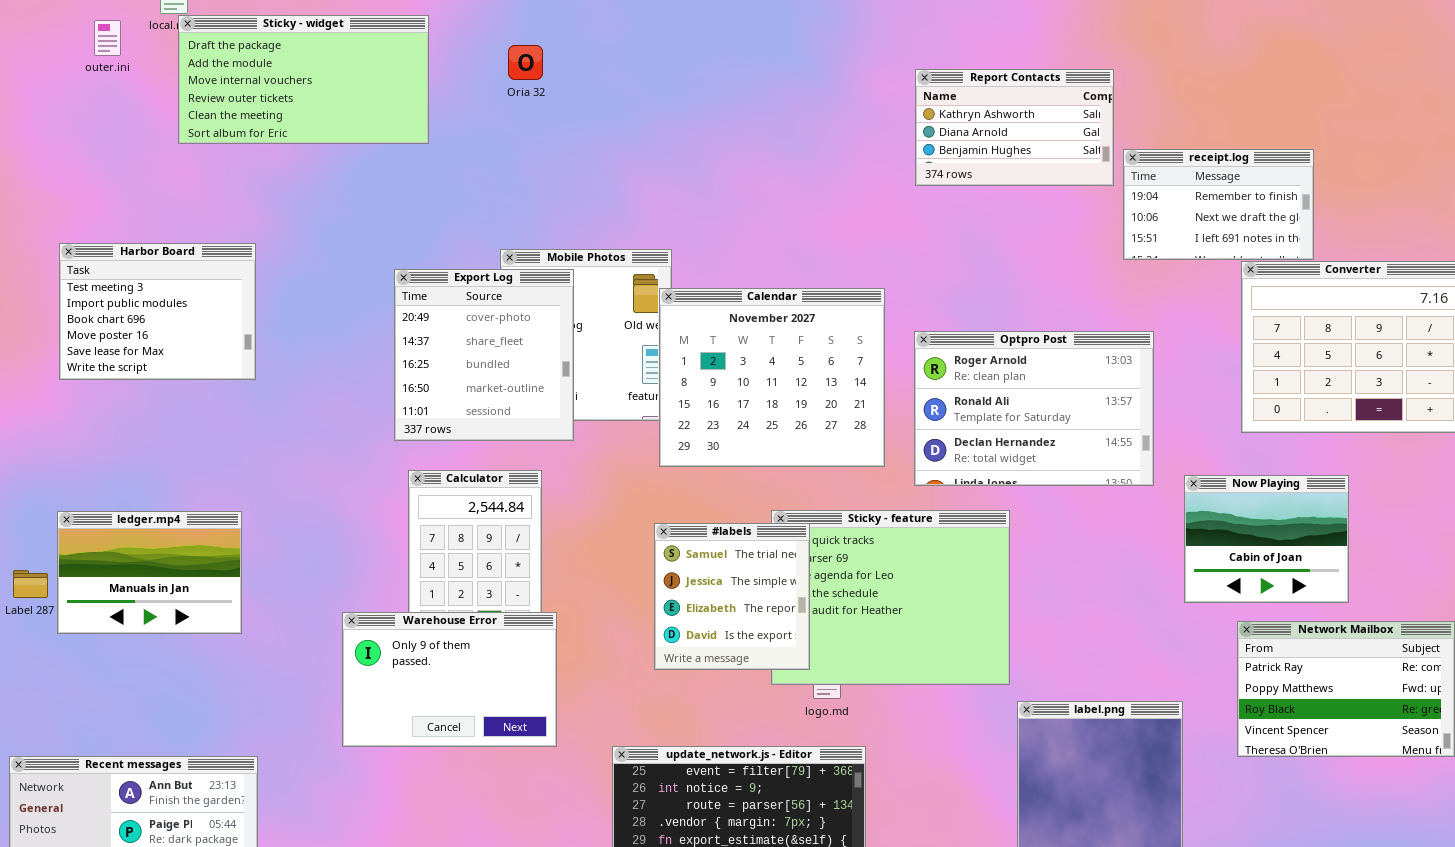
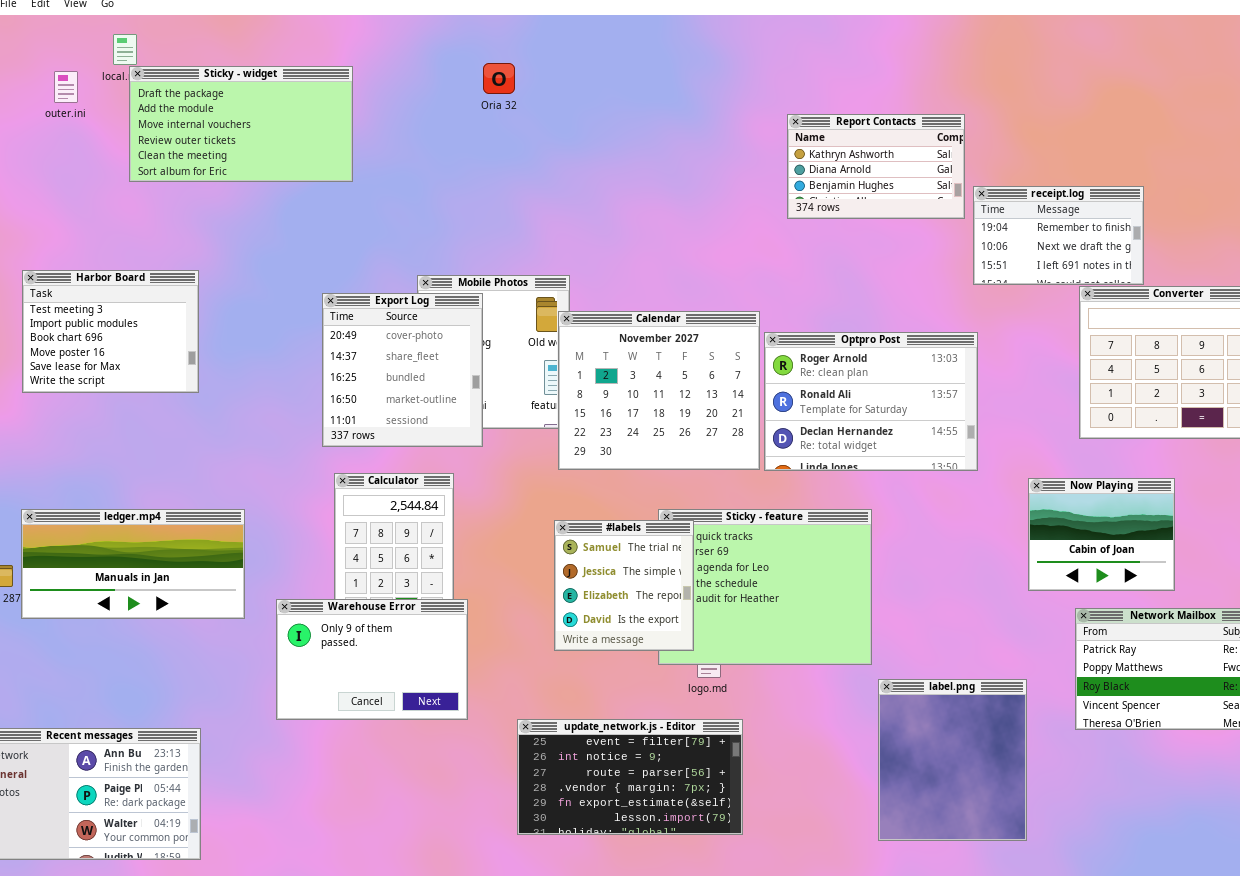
Oria 32: [508,45,543,80] -> [483,63,515,94], moved
Optpro Post: [914,331,1154,486] -> [764,332,978,471], moved
ledger.mp4: [57,511,242,634] -> [21,509,245,619], resized

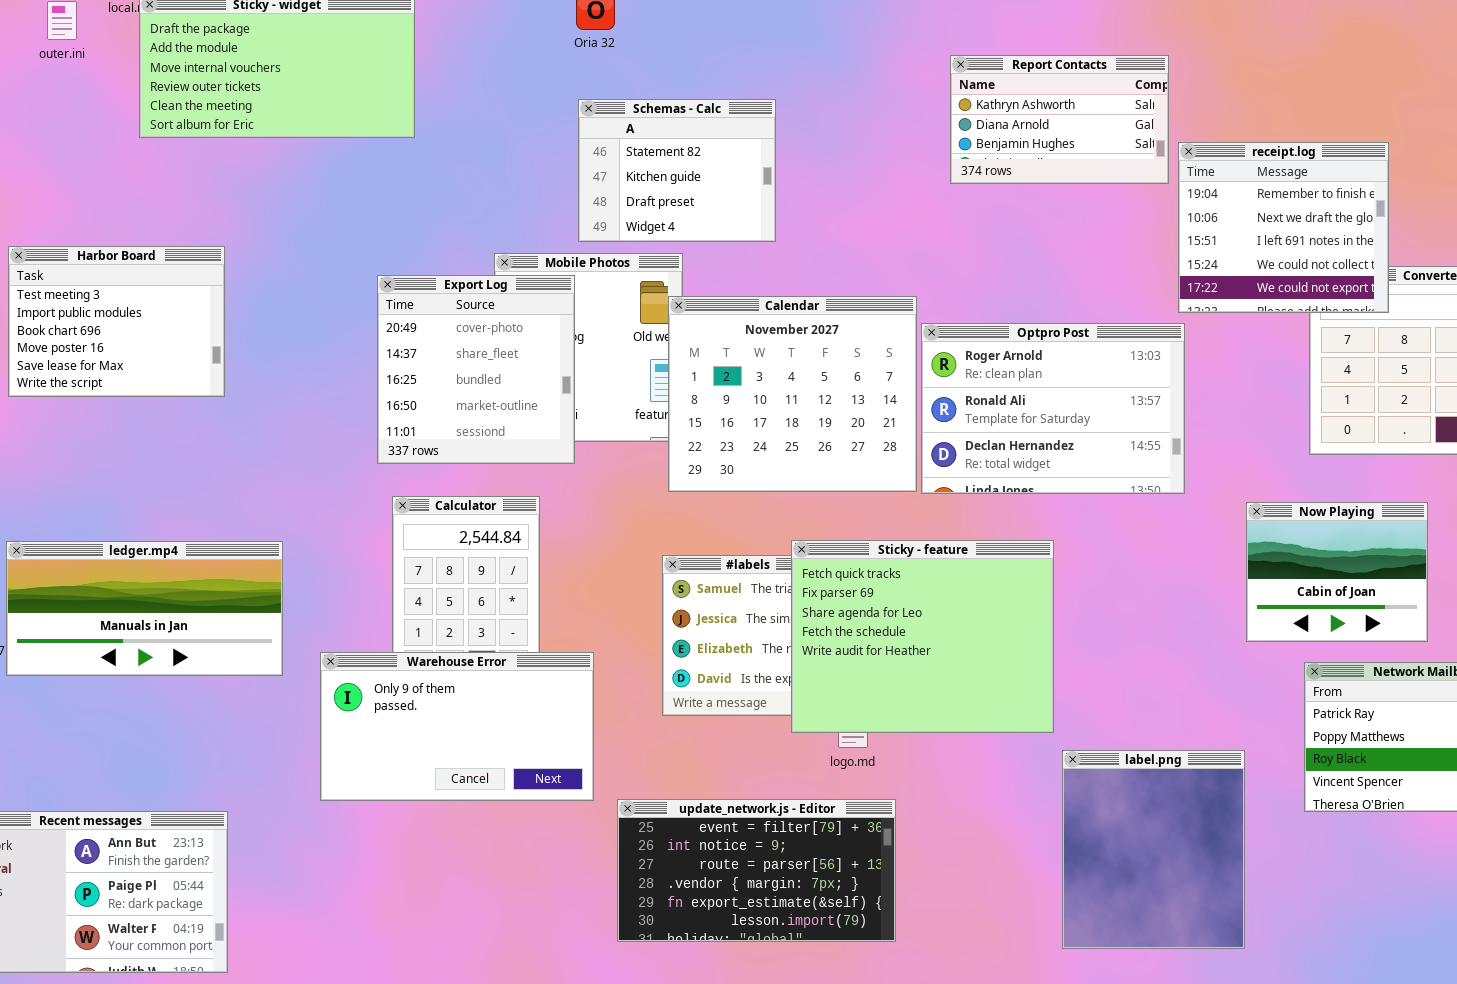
Schemas - Calc: none -> [578,99,776,242], opened
receipt.log: [973,186,1144,285] -> [1178,142,1389,313], resized
Sticky - feature: [658,509,872,665] -> [791,540,1054,733], raised
Warehouse Error: [276,599,468,720] -> [320,652,594,801], resized

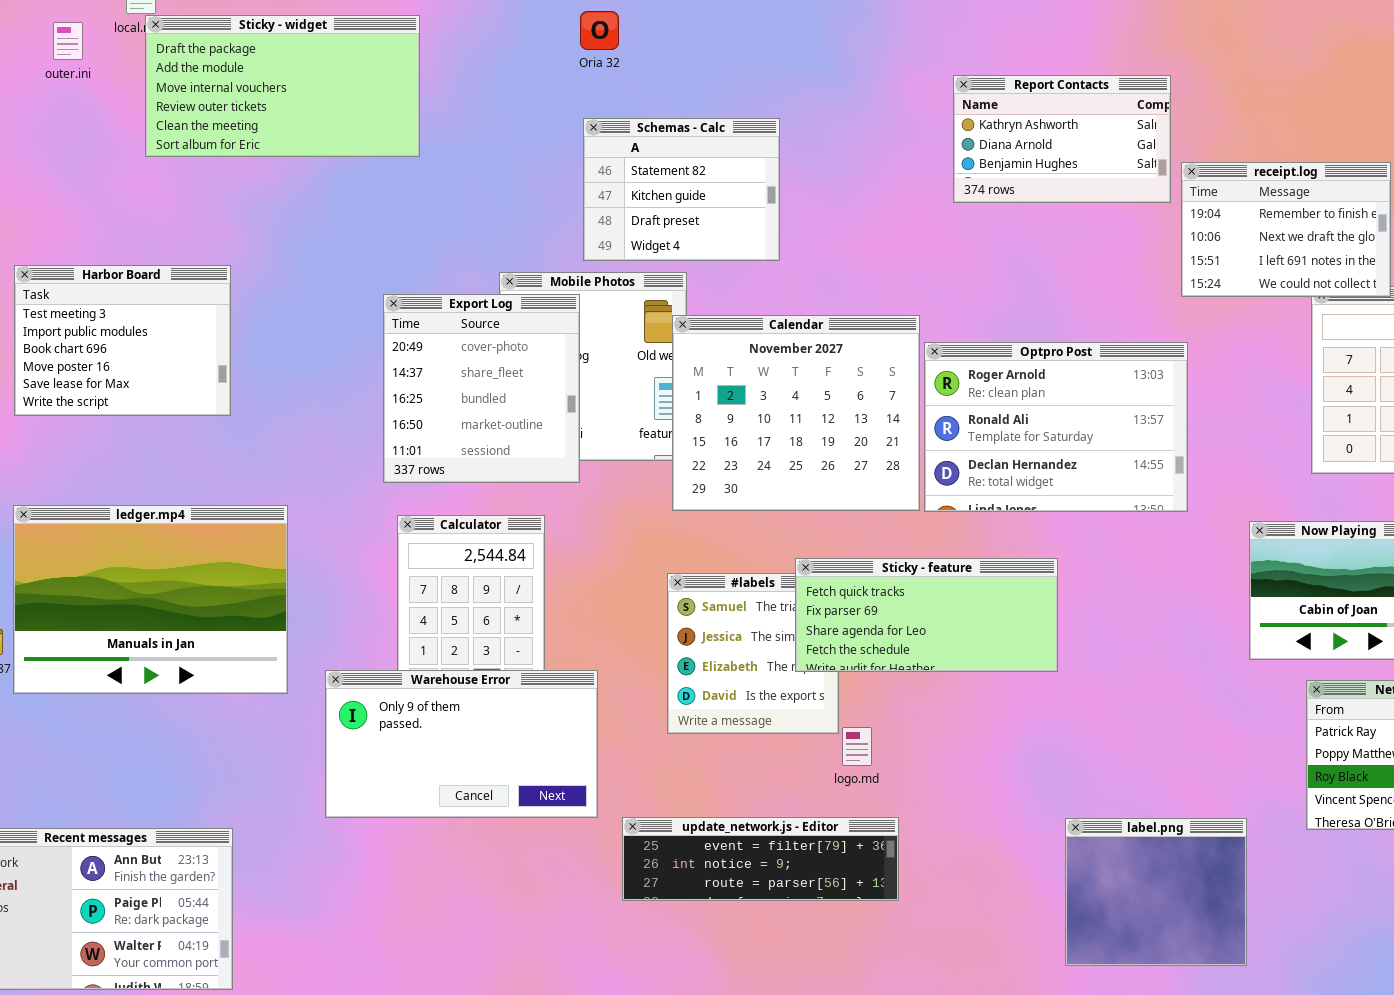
receipt.log: [1178,142,1389,313] -> [1181,162,1391,297], resized
Sticky - feature: [791,540,1054,733] -> [795,558,1058,672], resized
ledger.mp4: [6,541,283,676] -> [13,505,288,694], resized
label.png: [1062,750,1245,949] -> [1065,818,1247,966], resized
update_network.js - Editor: [617,799,896,942] -> [622,817,899,901], resized

